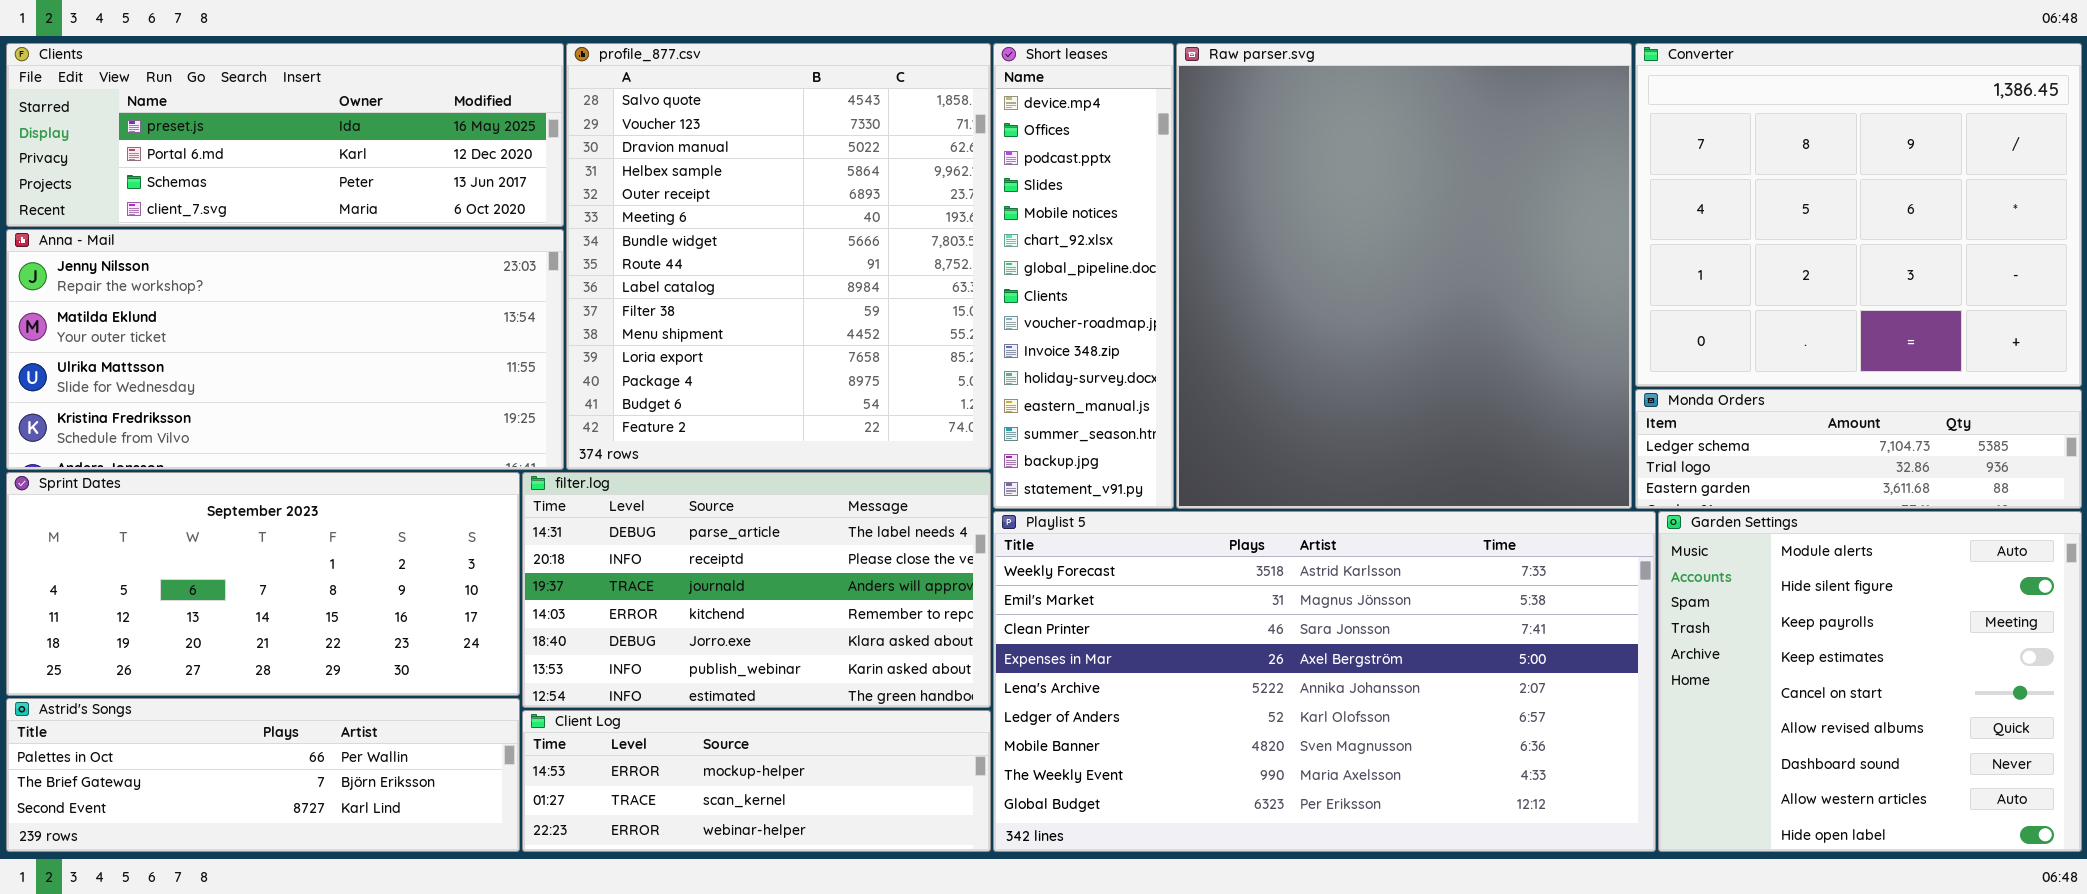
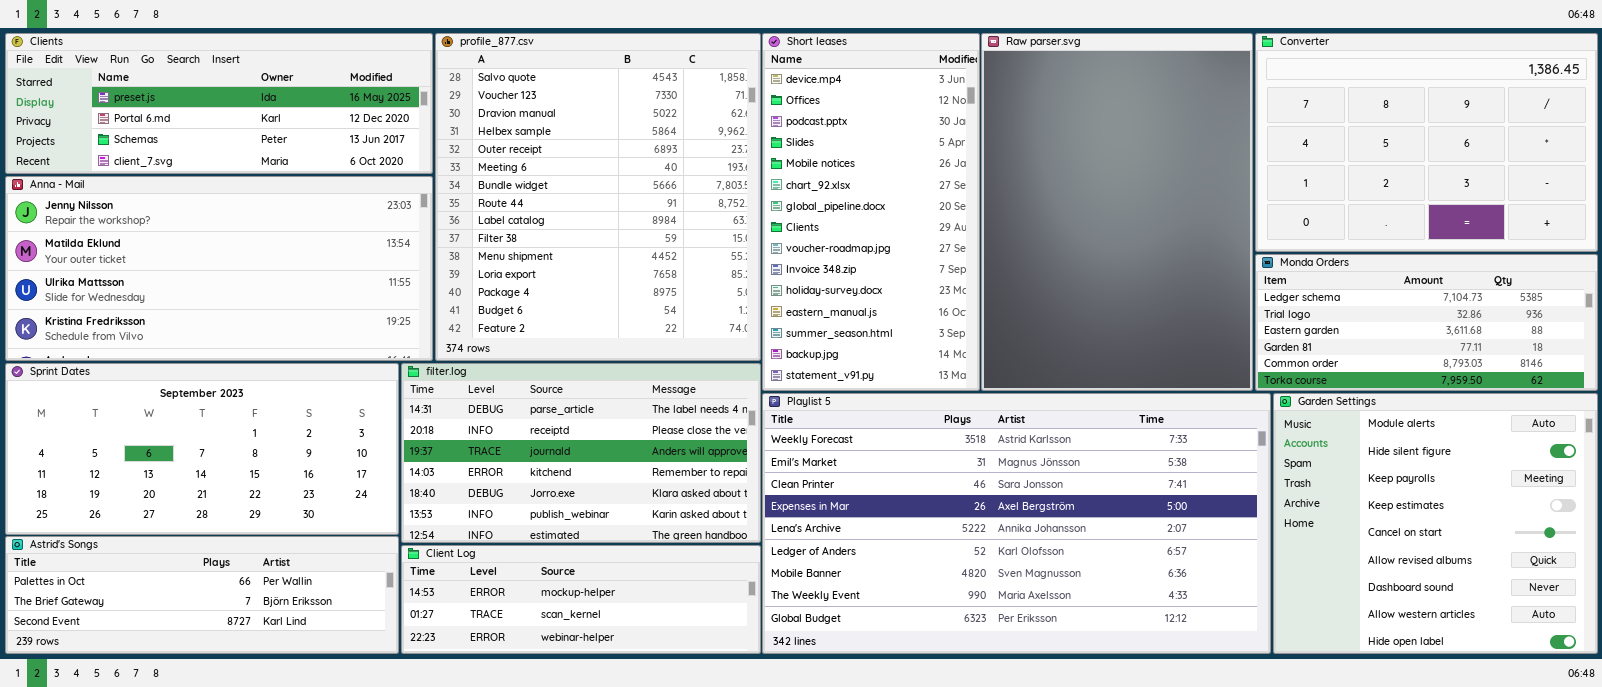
Short leases: [993,43,1174,509] -> [762,33,980,391], resized
Raw parser.svg: [1176,43,1632,509] -> [981,33,1253,391], resized
Converter: [1635,43,2082,387] -> [1255,33,1598,252], resized
Monda Orders: [1635,389,2082,509] -> [1255,254,1598,391], resized

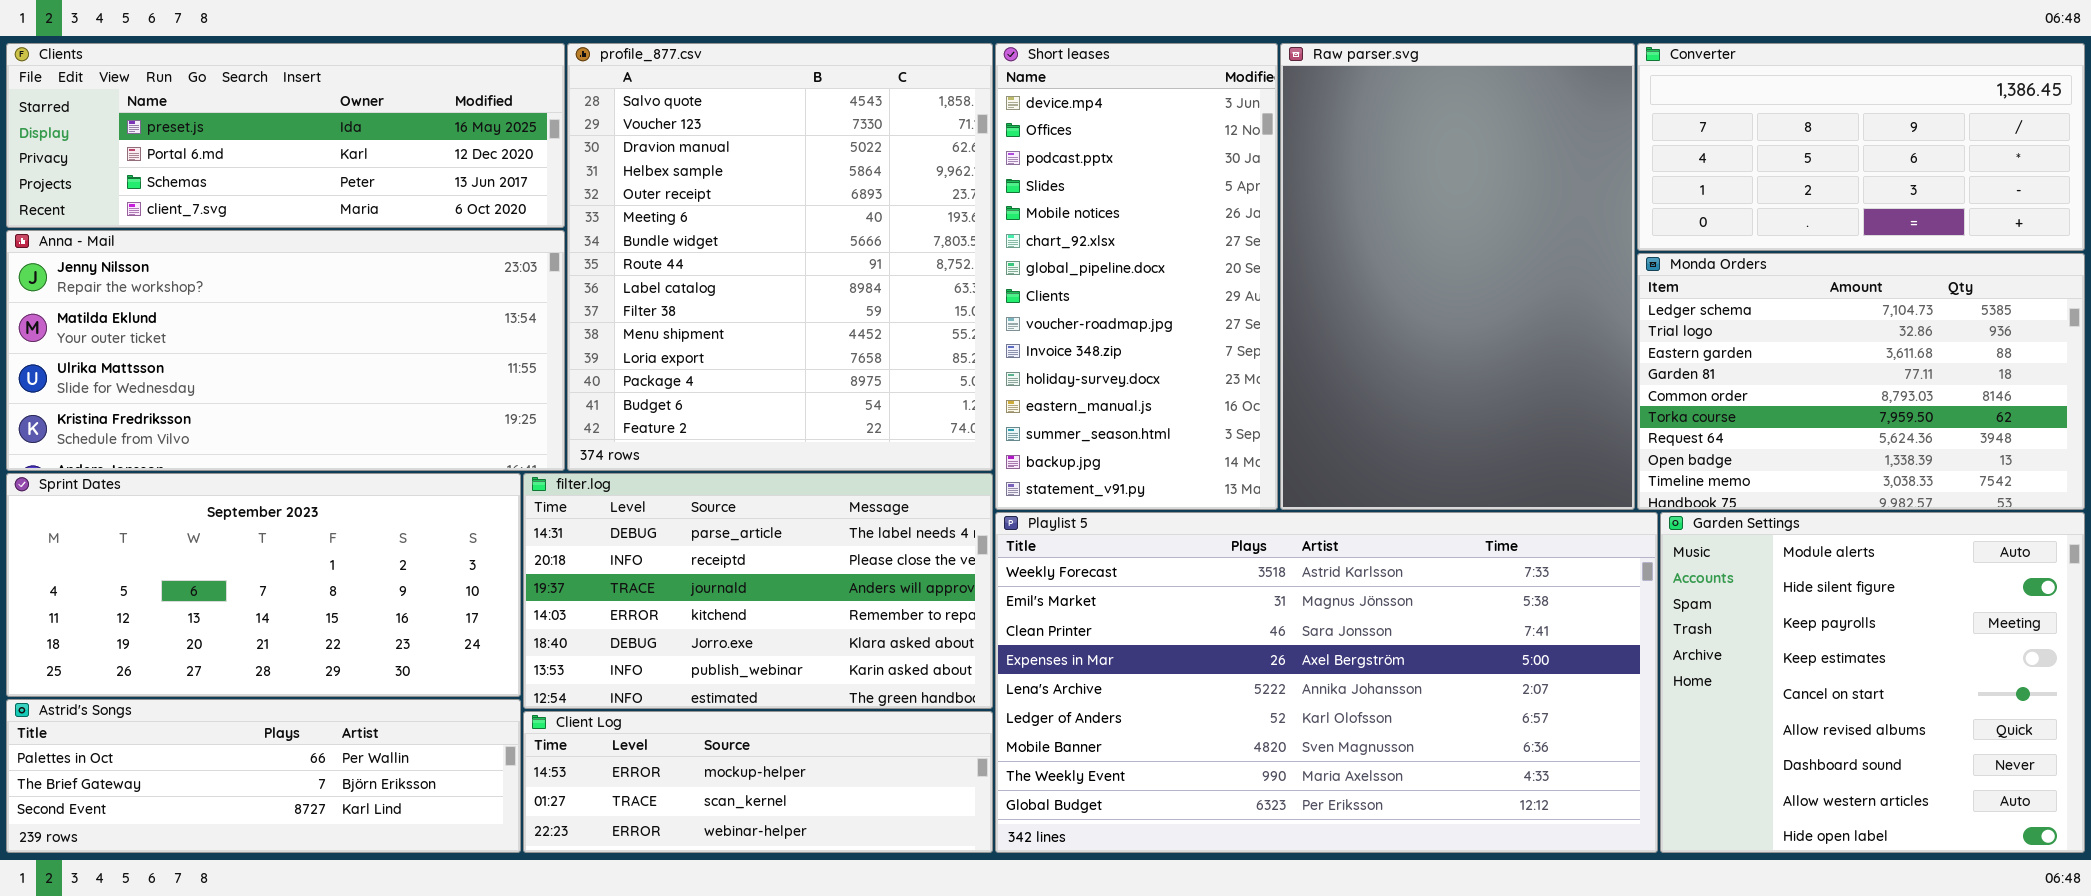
Converter: [1255,33,1598,252] -> [1637,43,2085,251], resized
Monda Orders: [1255,254,1598,391] -> [1637,253,2085,510], resized

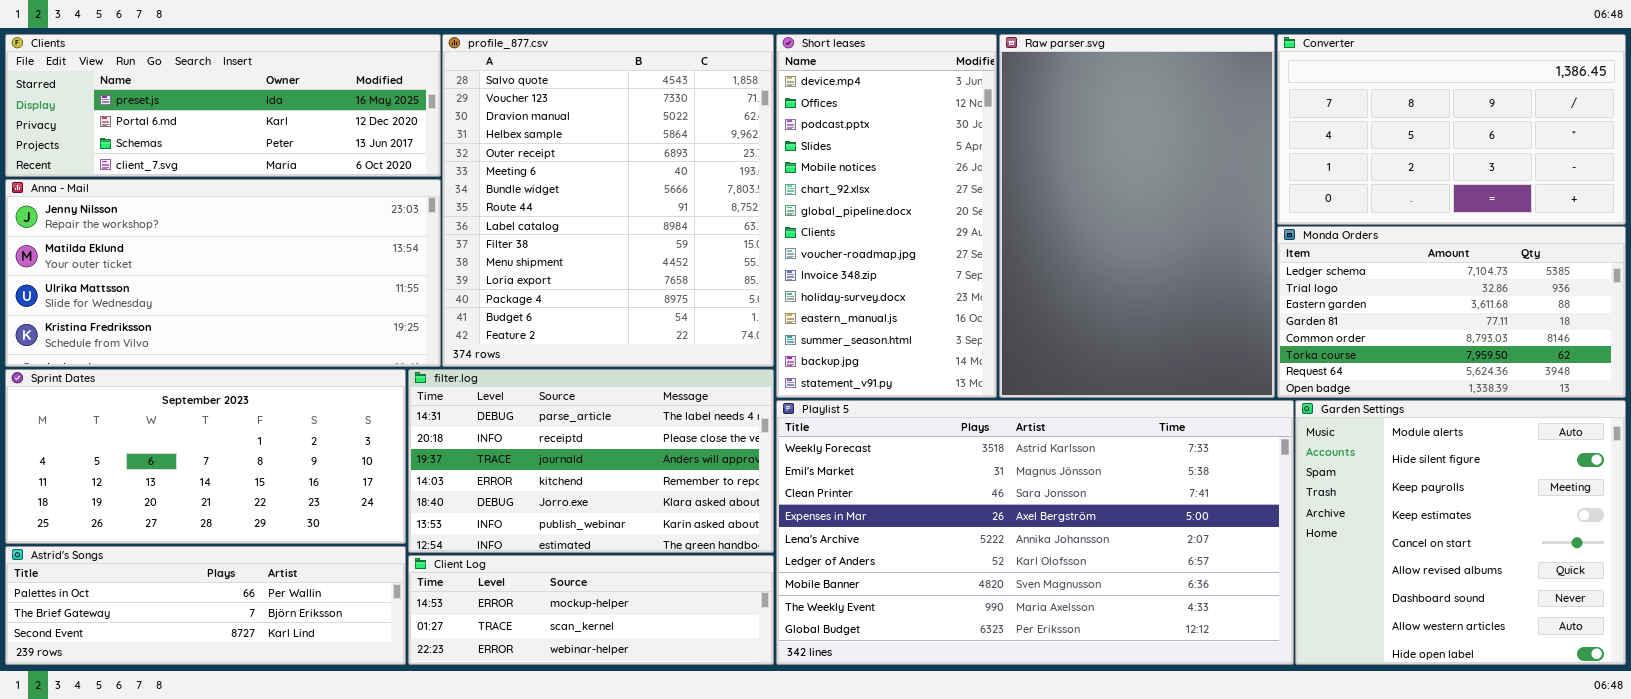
Converter: [1637,43,2085,251] -> [1277,34,1626,225], resized
Monda Orders: [1637,253,2085,510] -> [1277,226,1626,398], resized

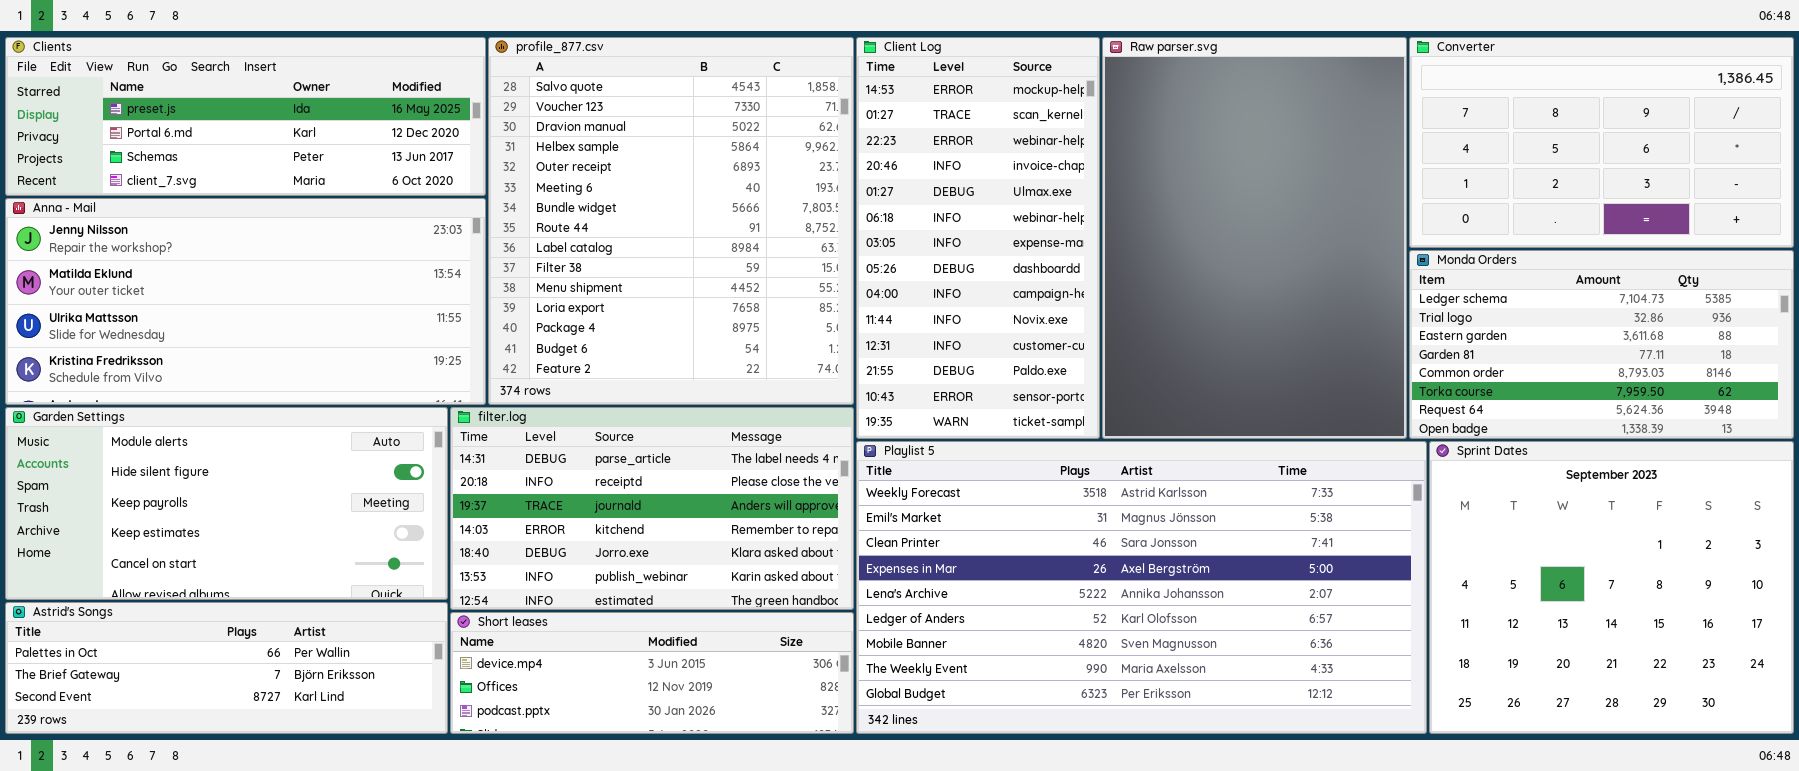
Short leases: [776,34,997,398] -> [450,612,854,734], moved, resized
Sprint Dates: [5,369,406,544] -> [1429,441,1794,734], moved, resized
Garden Settings: [1295,400,1626,665] -> [5,407,448,600], moved, resized
Client Log: [408,555,774,665] -> [856,37,1100,439], moved, resized

